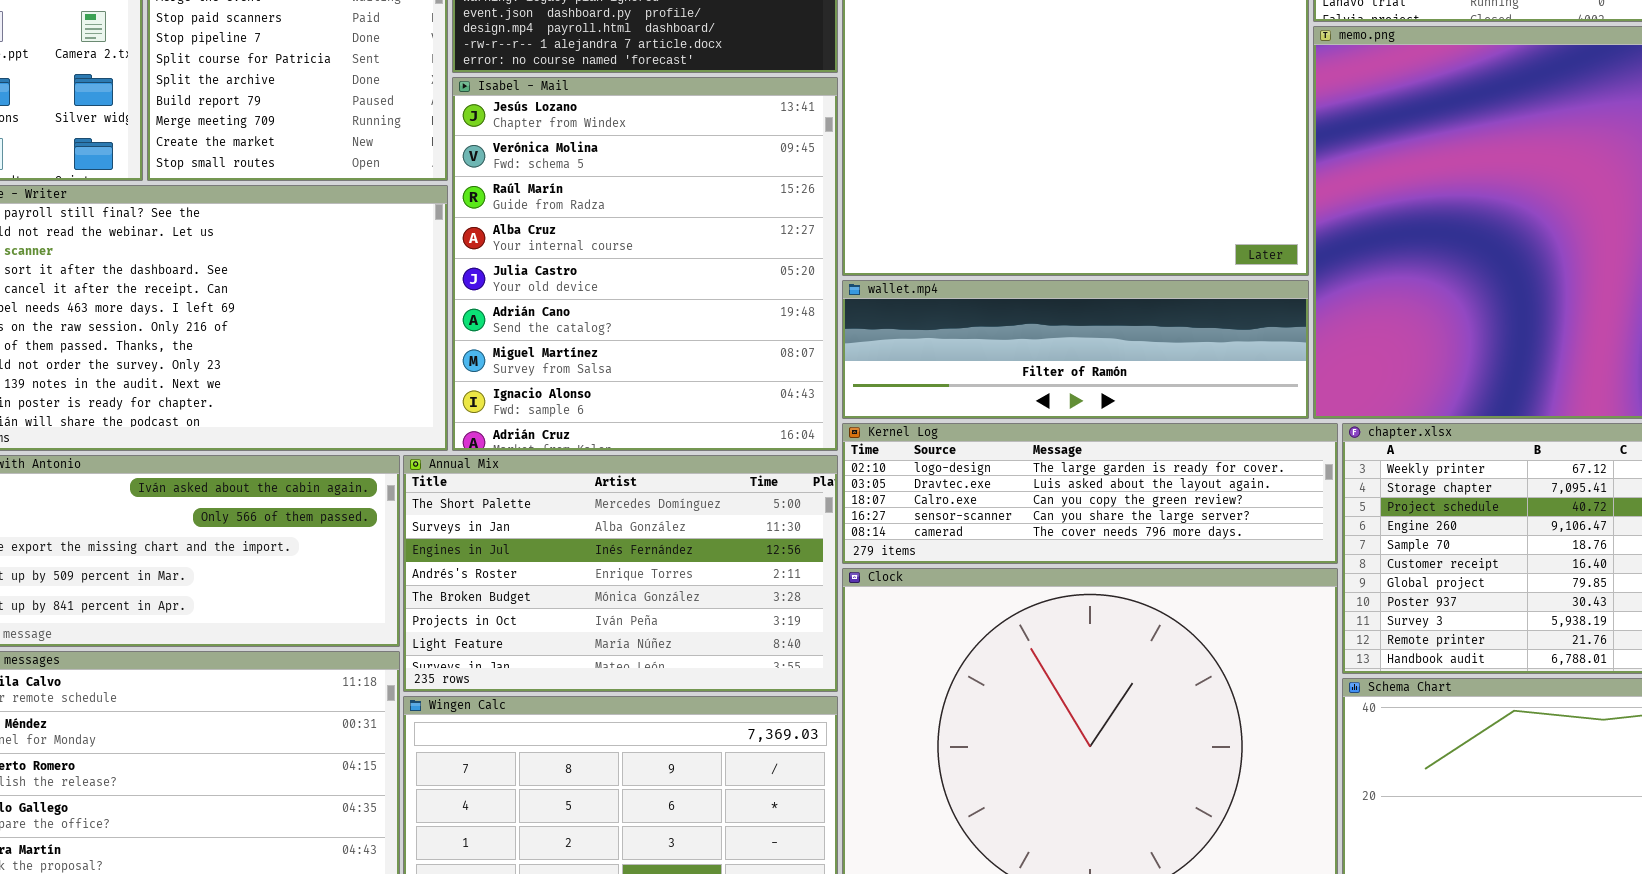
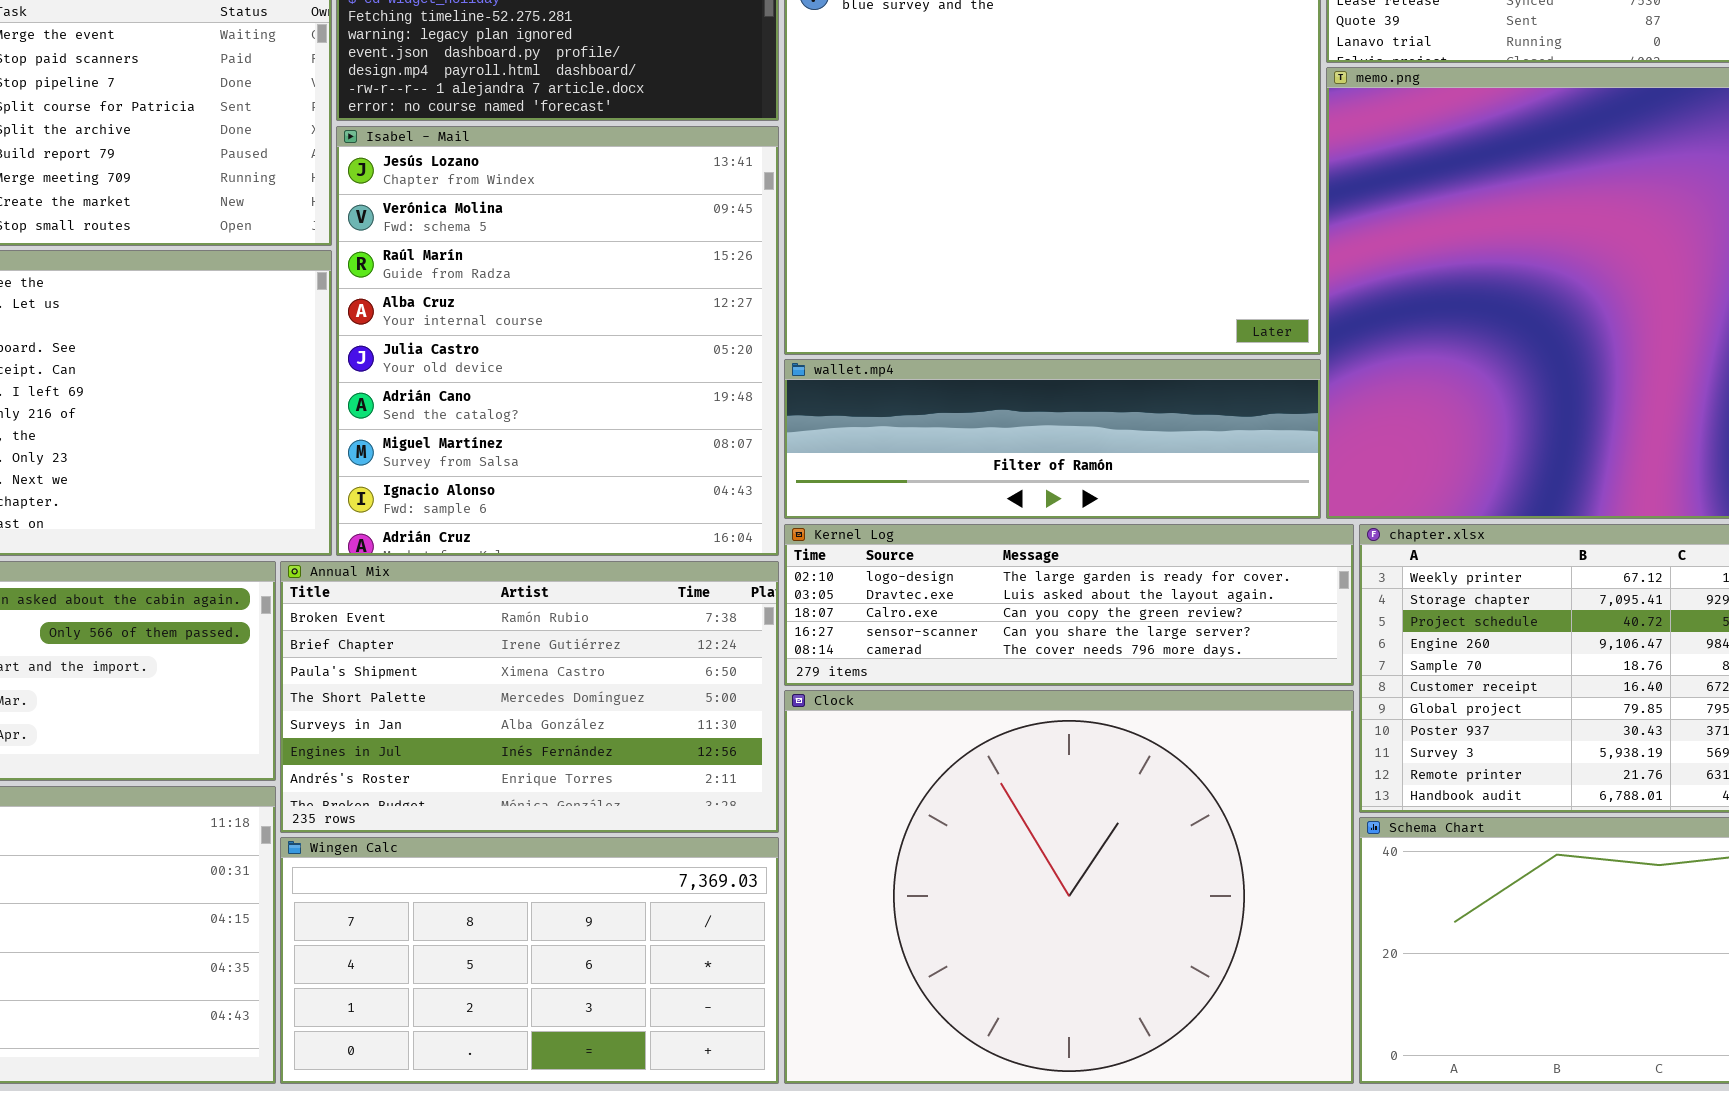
Annual Mix: [403,455,838,692] -> [280,561,779,833], scrolled up 3 rows

